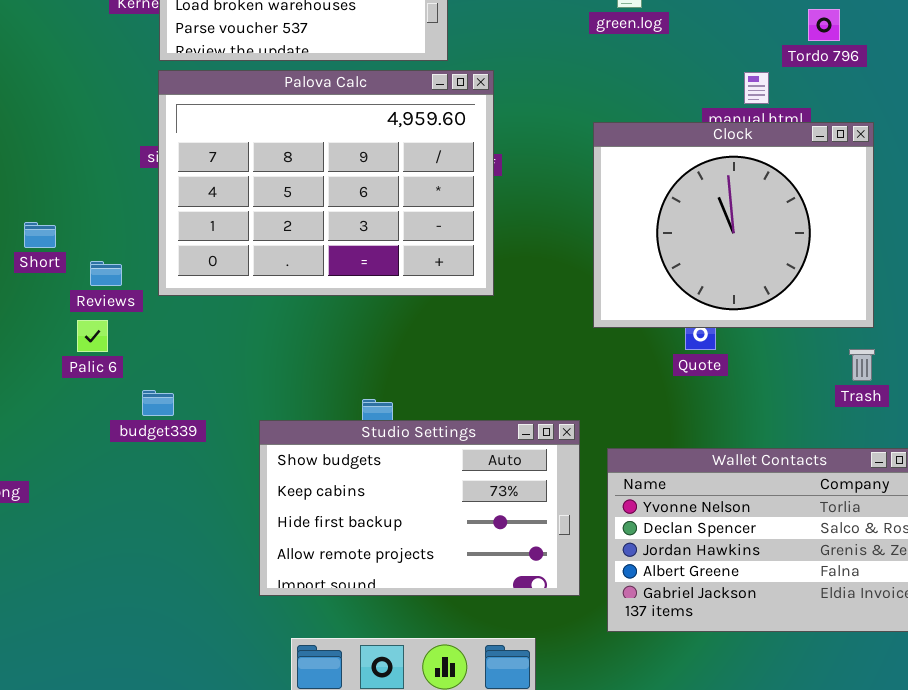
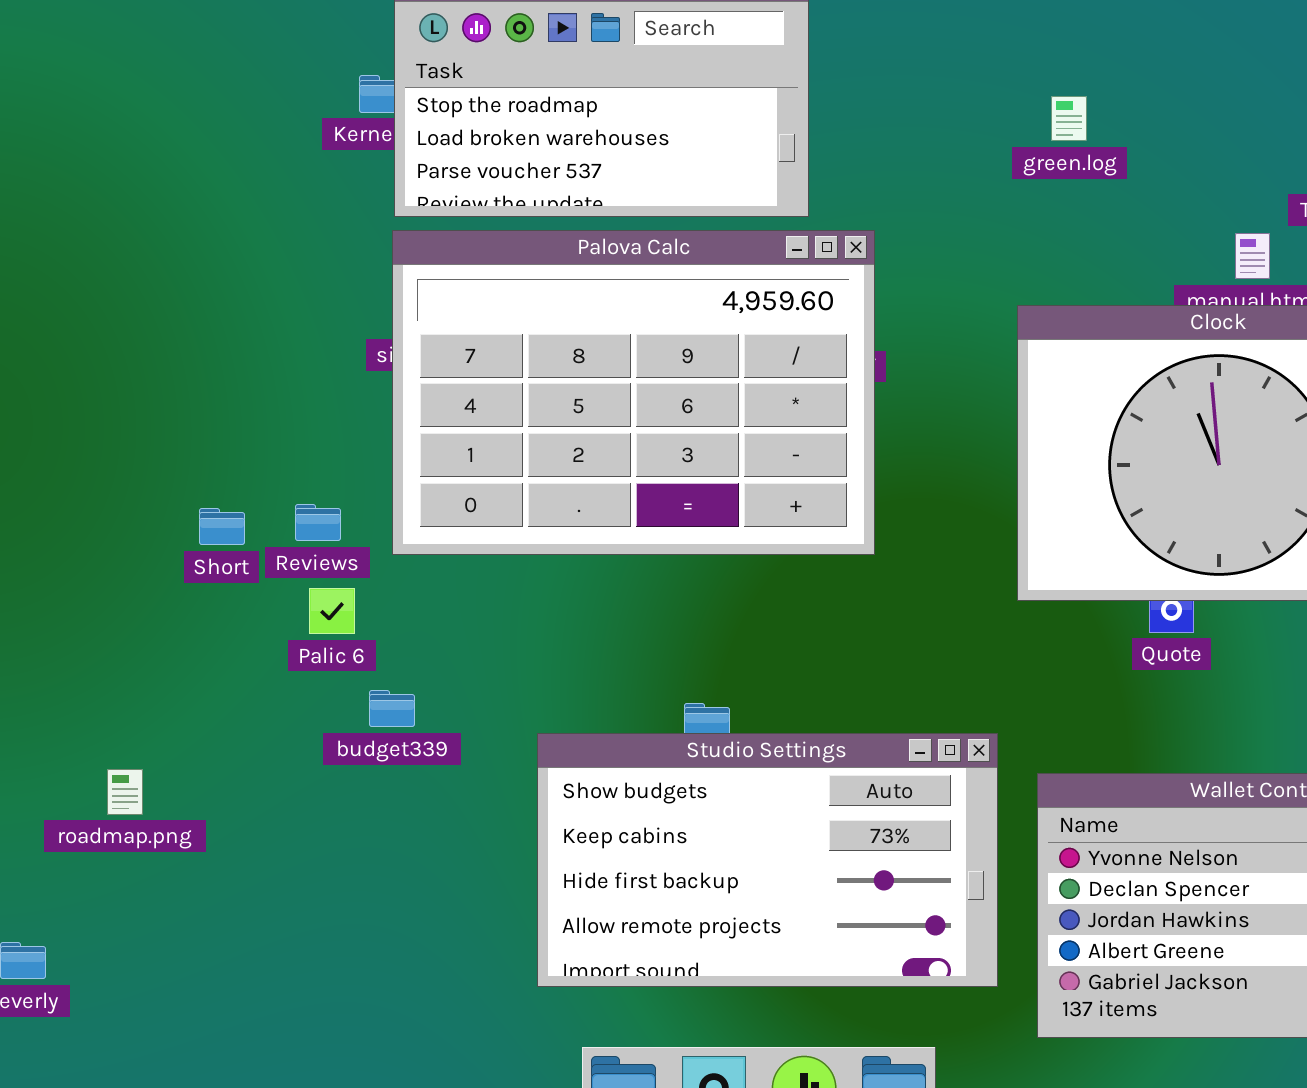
Short: [24,222,56,248] -> [199,508,245,545], moved
Palic 6: [77,320,108,352] -> [309,588,355,634], moved

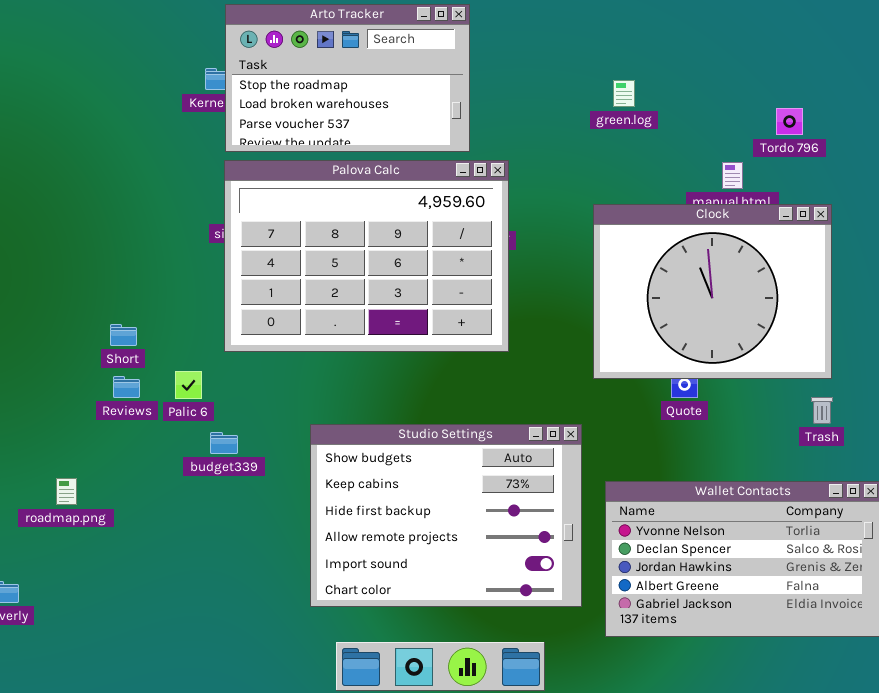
Reviews: [295,504,341,541] -> [113,376,140,398], moved
Studio Settings: [537,733,998,987] -> [310,424,582,607], resized

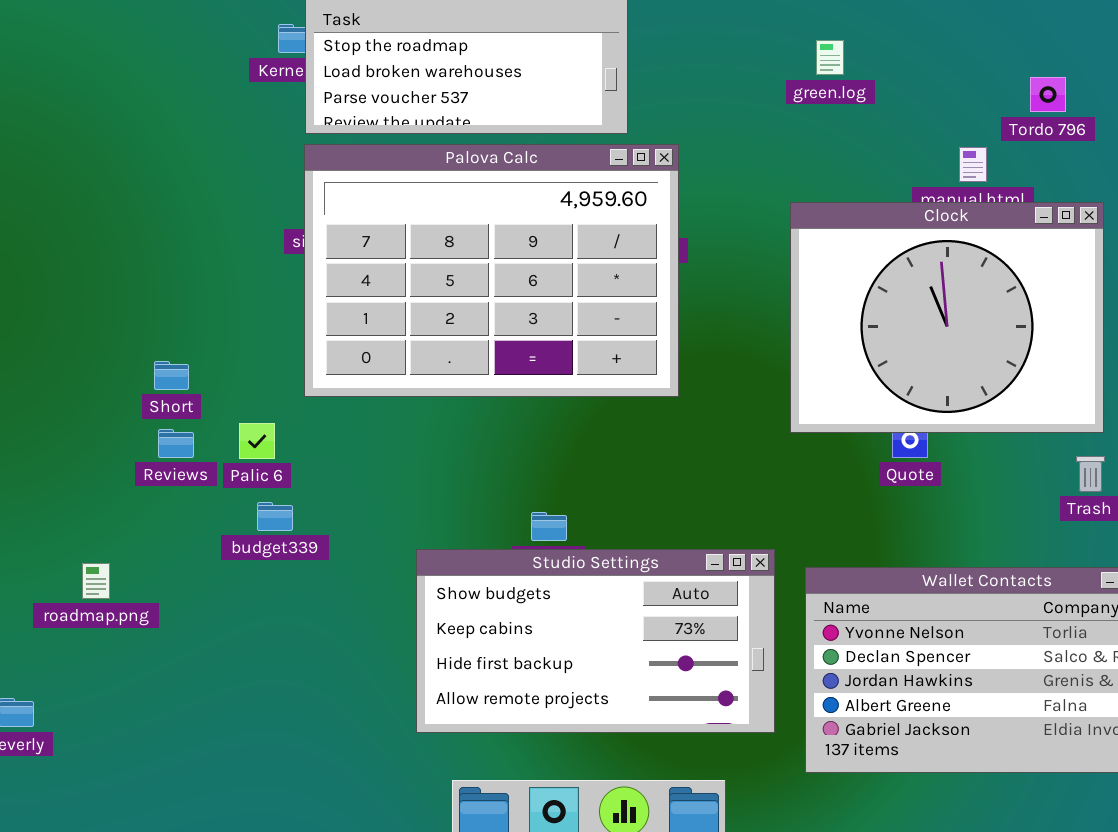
Studio Settings: [310,424,582,607] -> [416,549,775,733], resized
budget339: [210,432,238,454] -> [257,502,293,531], moved

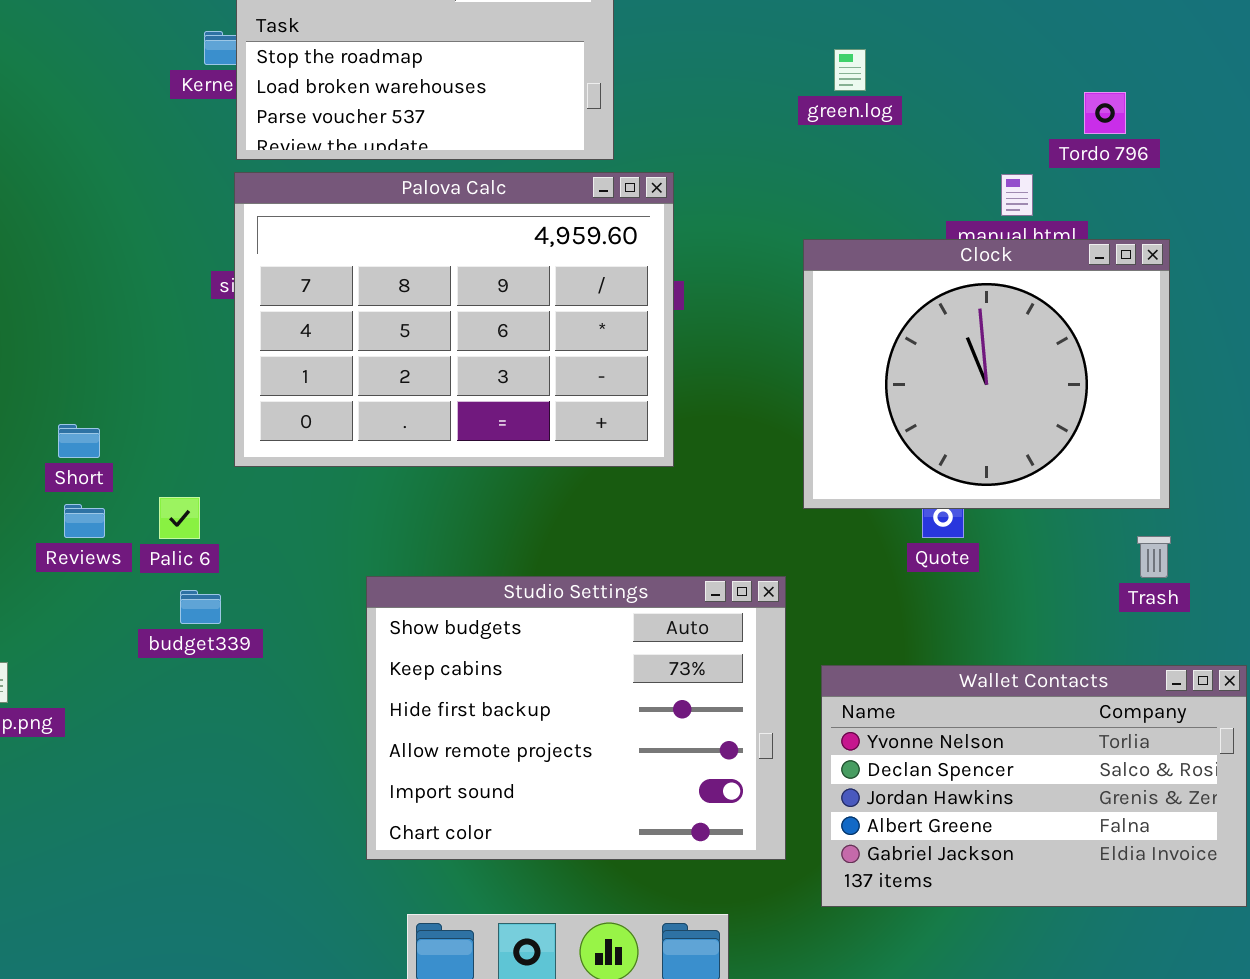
Studio Settings: [416,549,775,733] -> [366,576,786,860], resized

